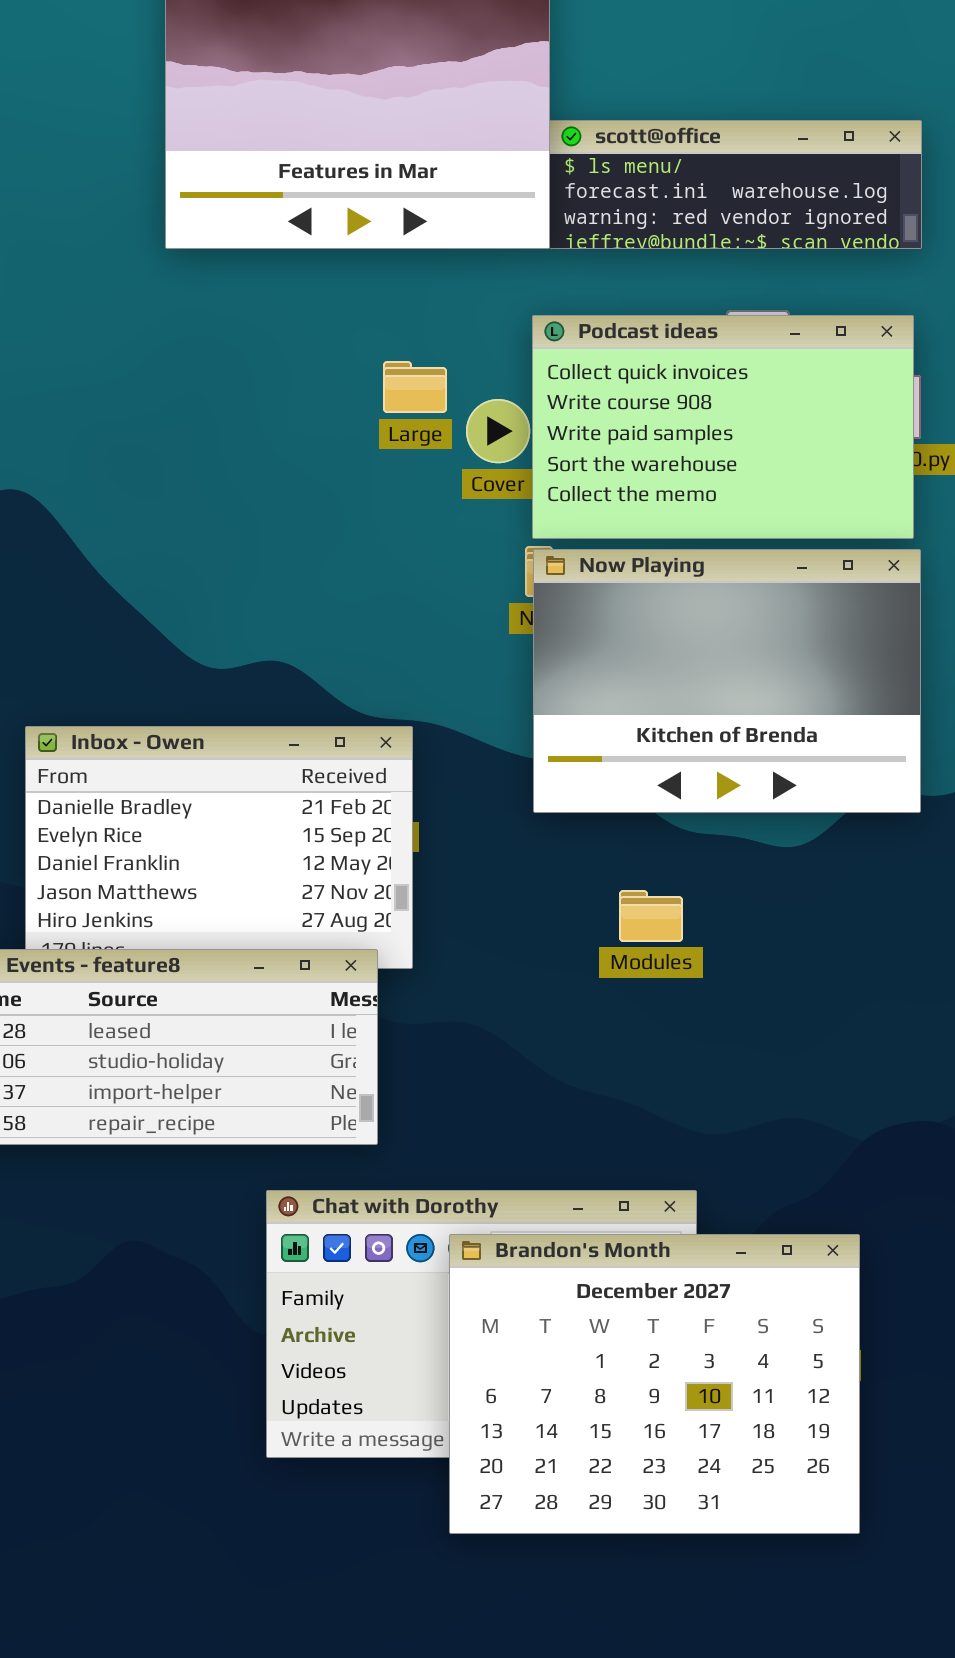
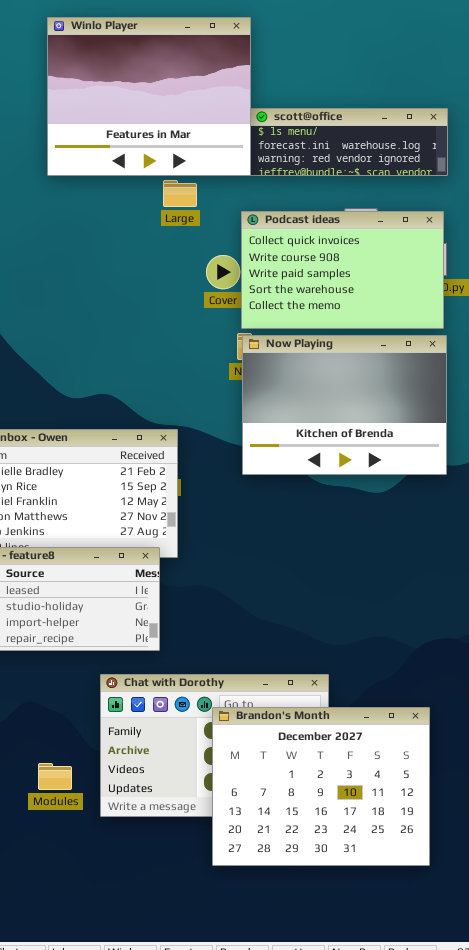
Large: [383,361,447,413] -> [163,180,197,207], moved
Modules: [619,890,683,942] -> [38,763,72,790], moved
Brandon's Month: [449,1234,860,1534] -> [212,707,430,866], moved

